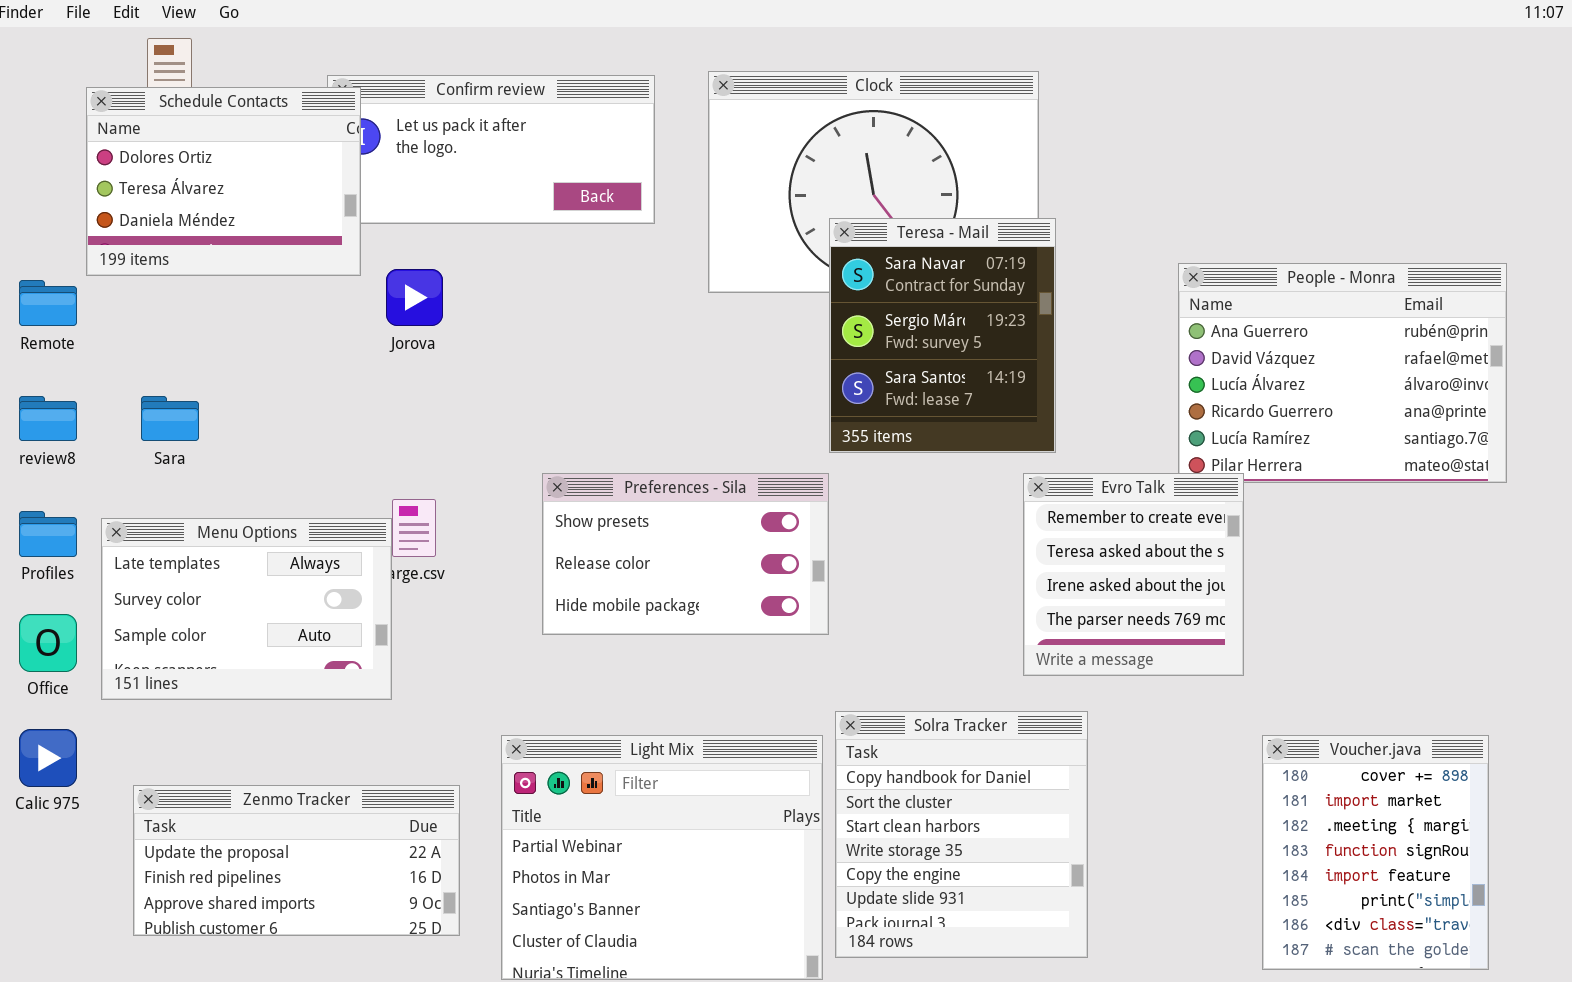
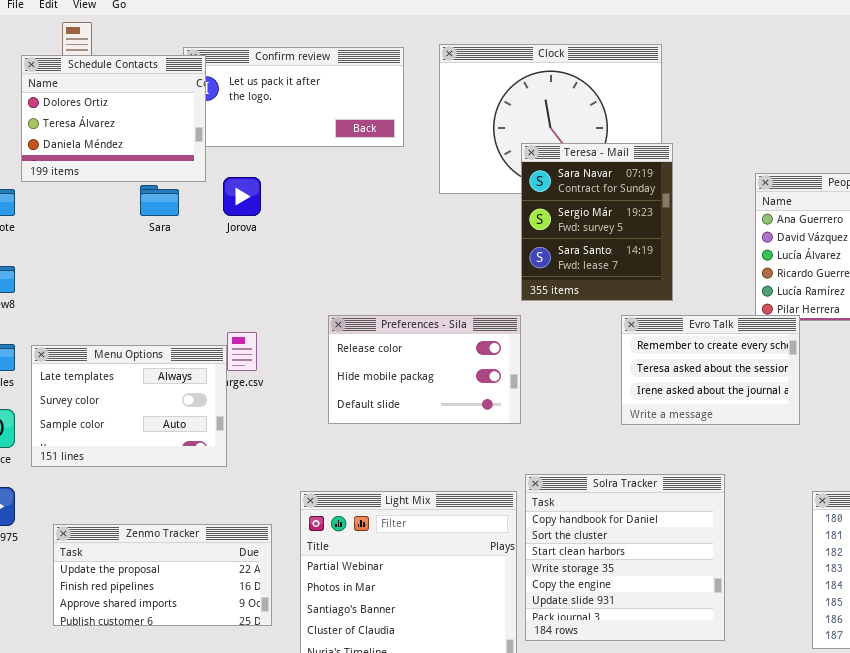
Sara: [141,396,199,441] -> [140,185,179,216], moved
Preferences - Sila: [542,473,829,635] -> [328,315,521,424], scrolled down 1 row
Evro Talk: [1023,473,1244,676] -> [621,315,800,425], resized
Solra Tracker: [835,711,1088,958] -> [525,474,725,641], resized

